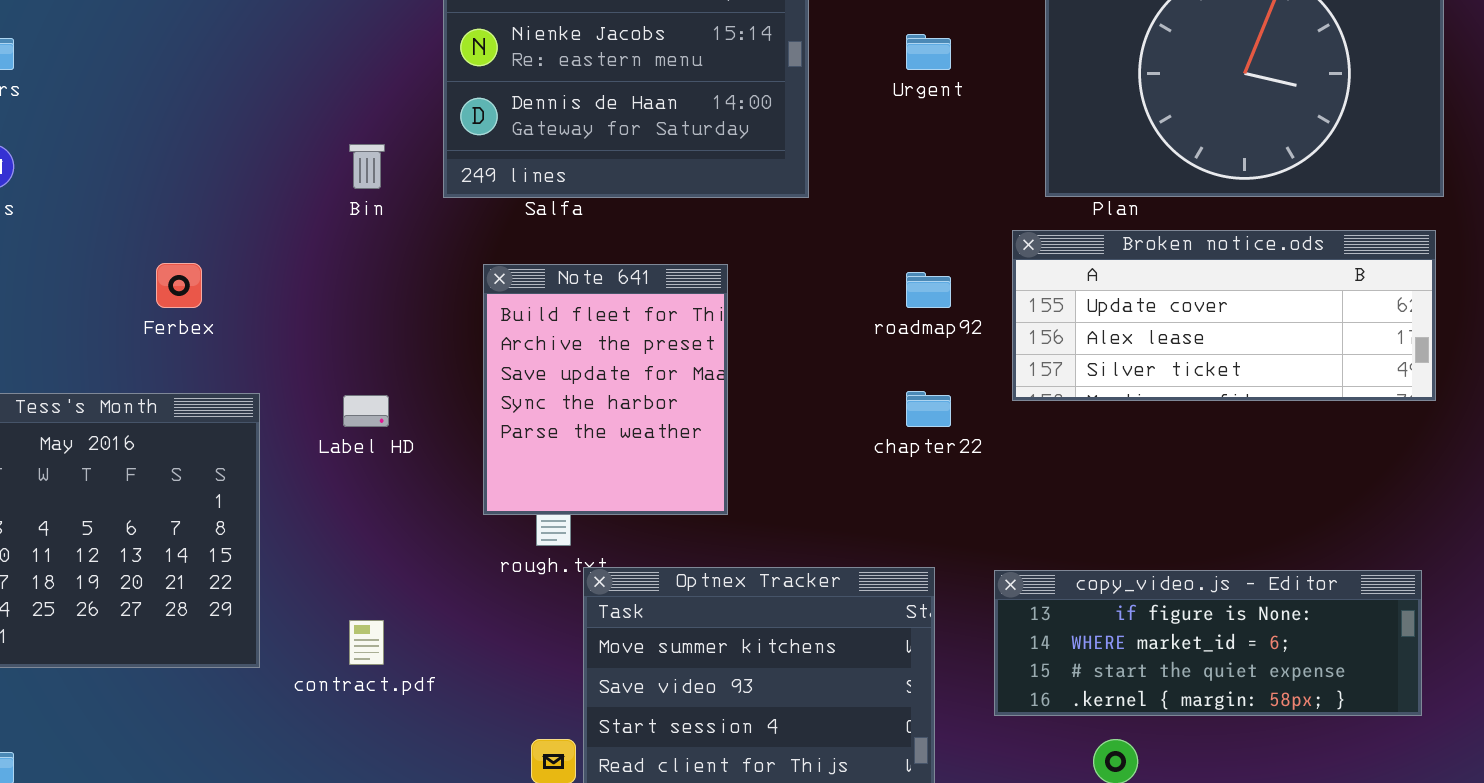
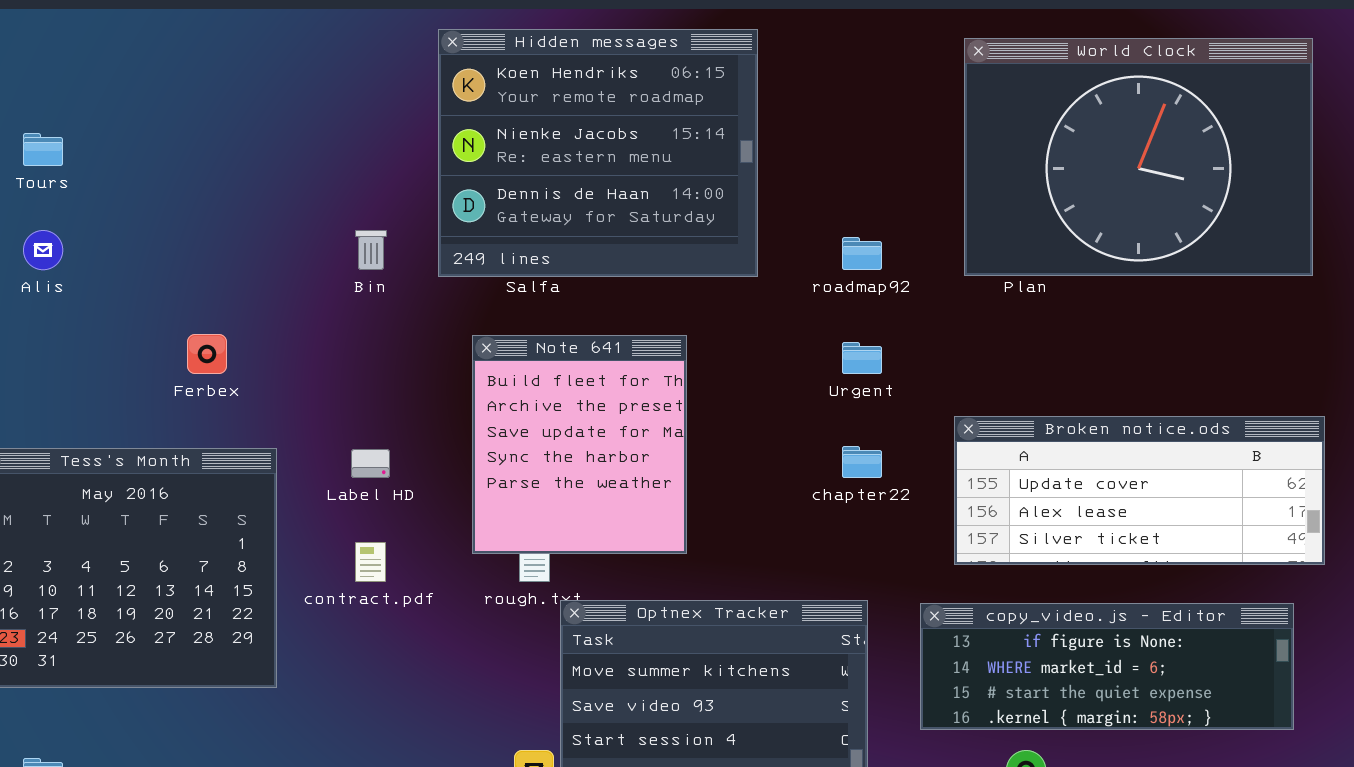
Urgent: [906,34,951,70] -> [842,342,882,374], moved
Broken notice.ods: [1012,230,1436,401] -> [954,416,1325,565], moved
roadmap92: [906,272,951,308] -> [842,237,882,270], moved
contract.pdf: [349,620,384,665] -> [355,542,386,582], moved

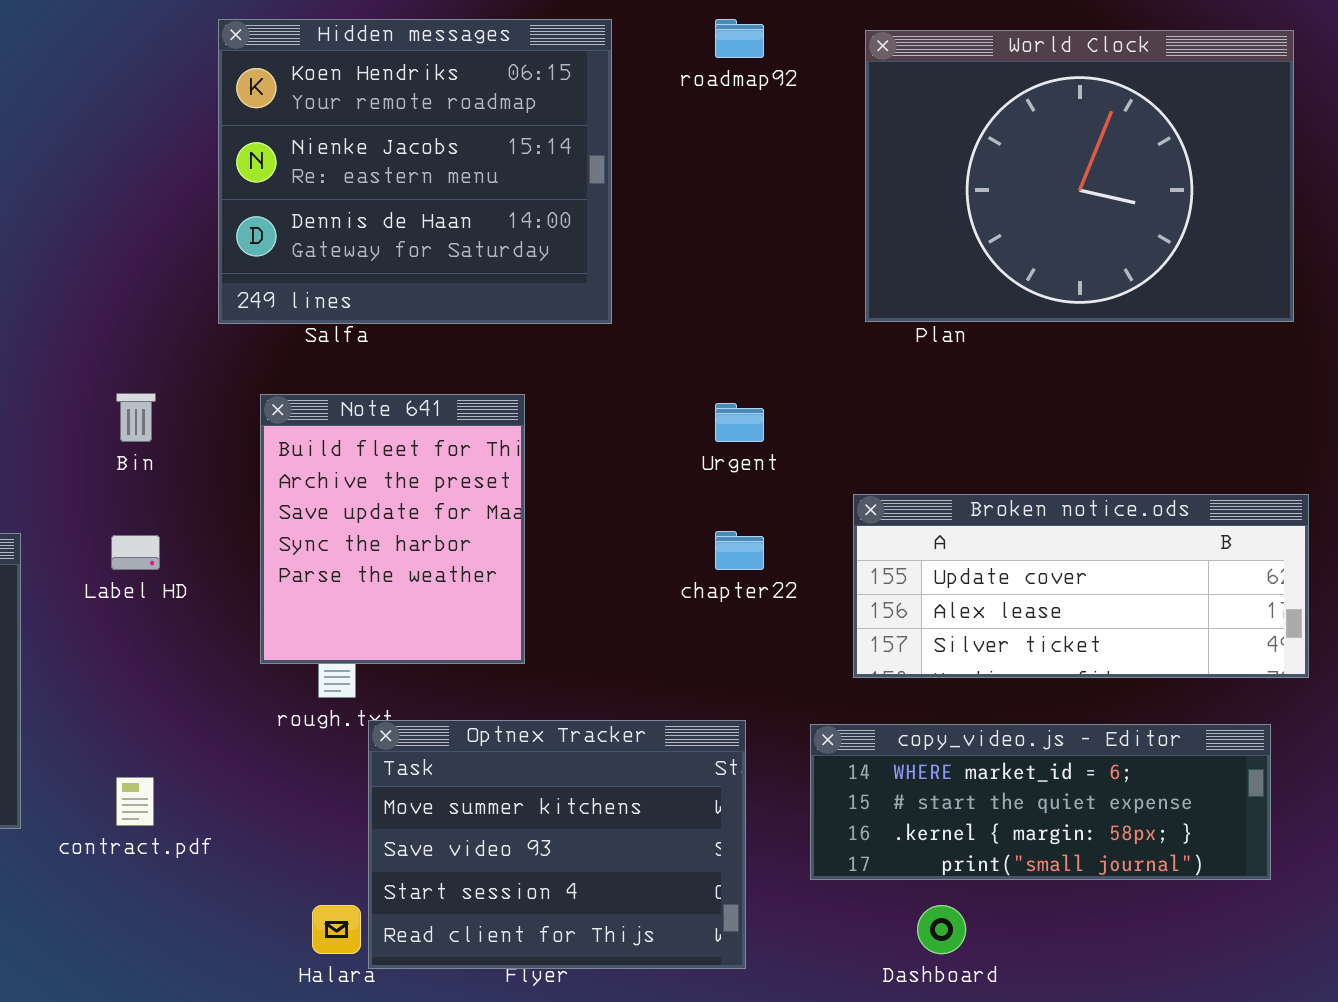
Bin: [355,230,387,270] -> [116,393,156,442], moved
roadmap92: [842,237,882,270] -> [715,19,764,58], moved
contract.pdf: [355,542,386,582] -> [116,777,154,826], moved
copy_video.js - Editor: [920,603,1294,730] -> [810,724,1271,880], scrolled down 1 row

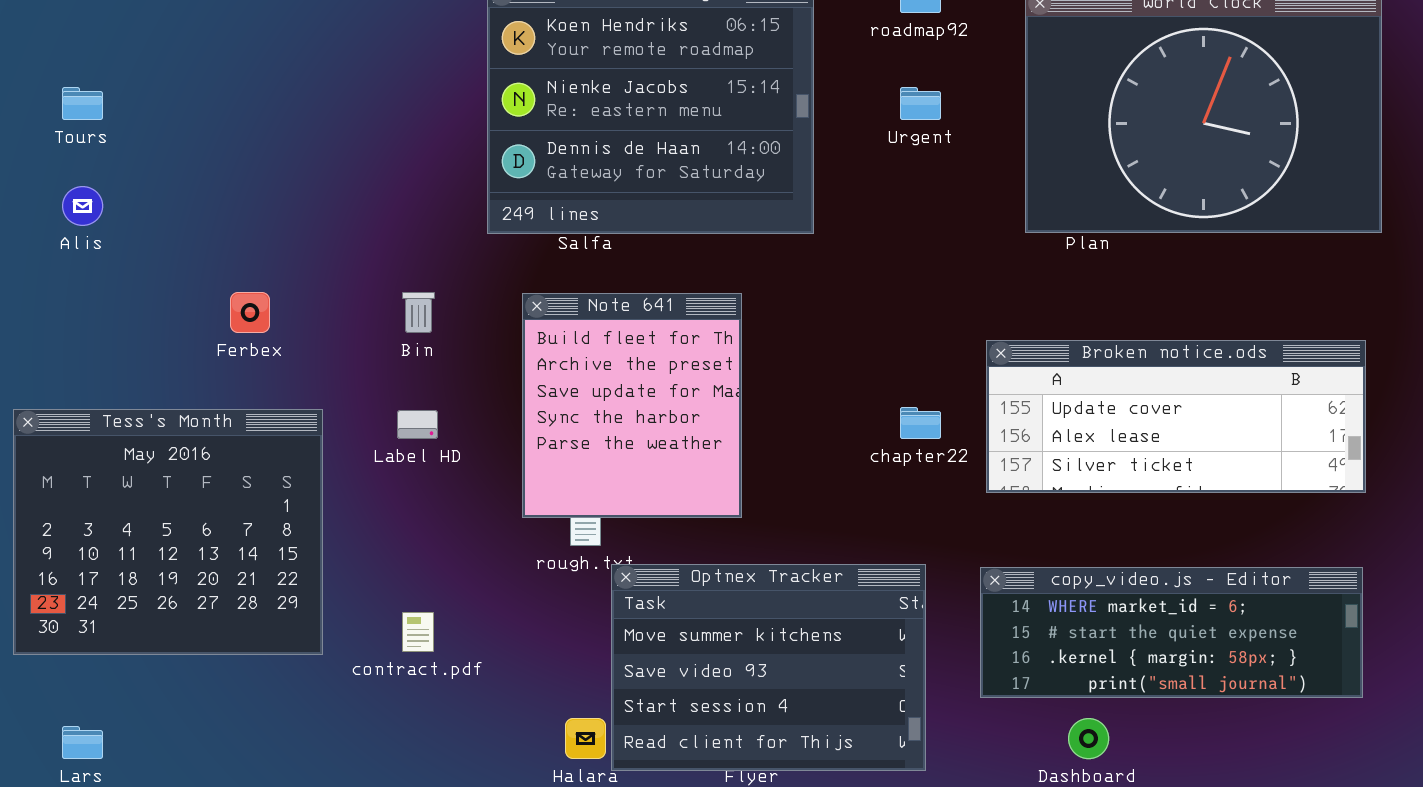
Urgent: [715,403,764,442] -> [900,87,941,120], moved
Broken notice.ods: [853,494,1309,678] -> [986,340,1366,493], moved

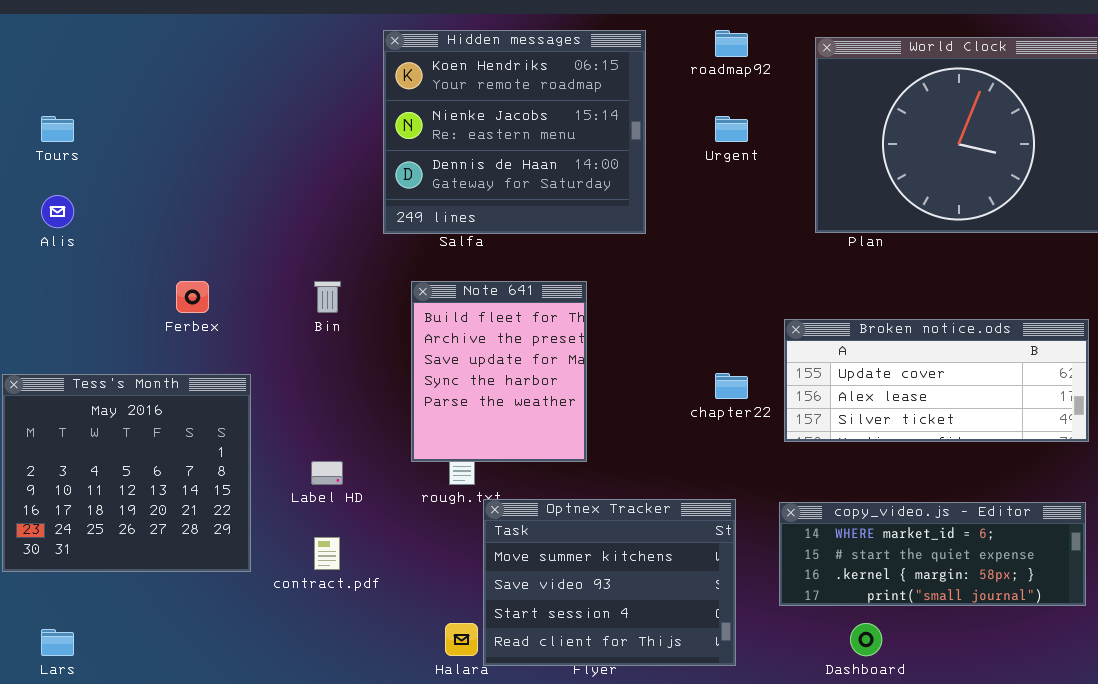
Label HD: [397,410,438,439] -> [311,461,343,485], moved

